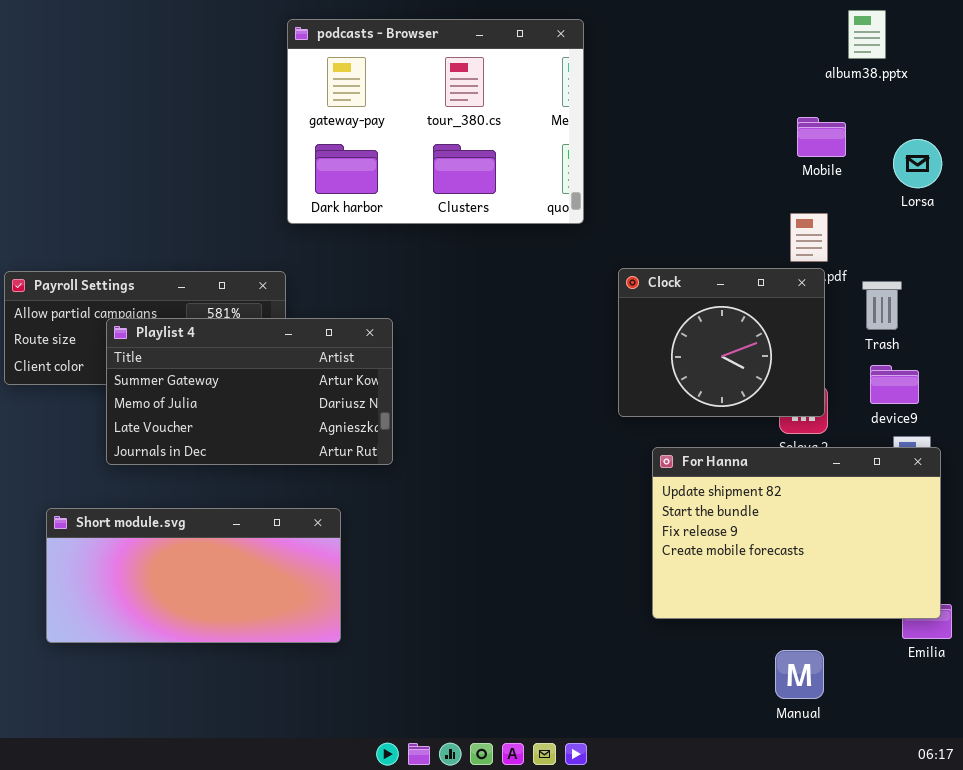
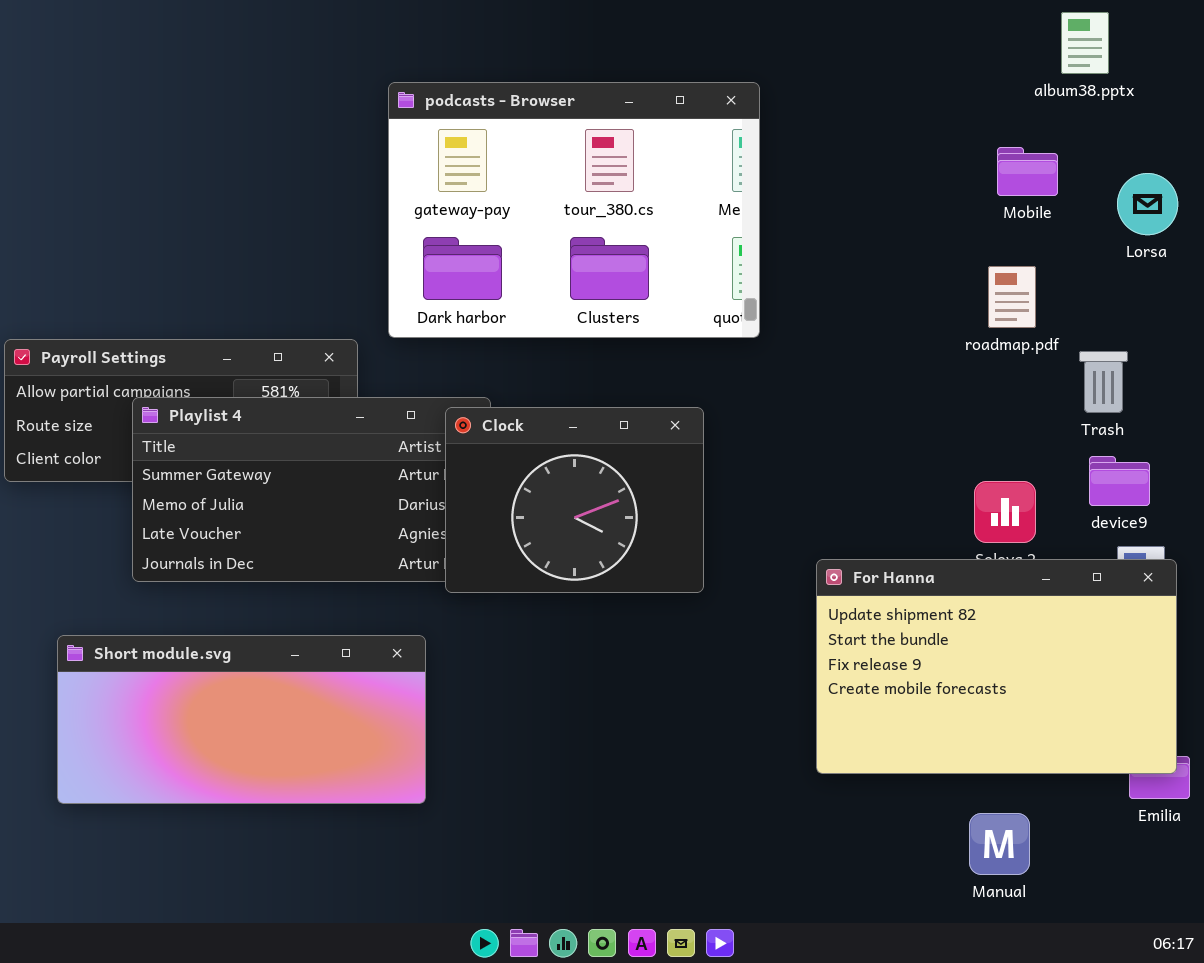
podcasts - Browser: [287,19,584,224] -> [388,82,760,338], moved
Clock: [618,268,825,417] -> [445,407,704,593], moved

